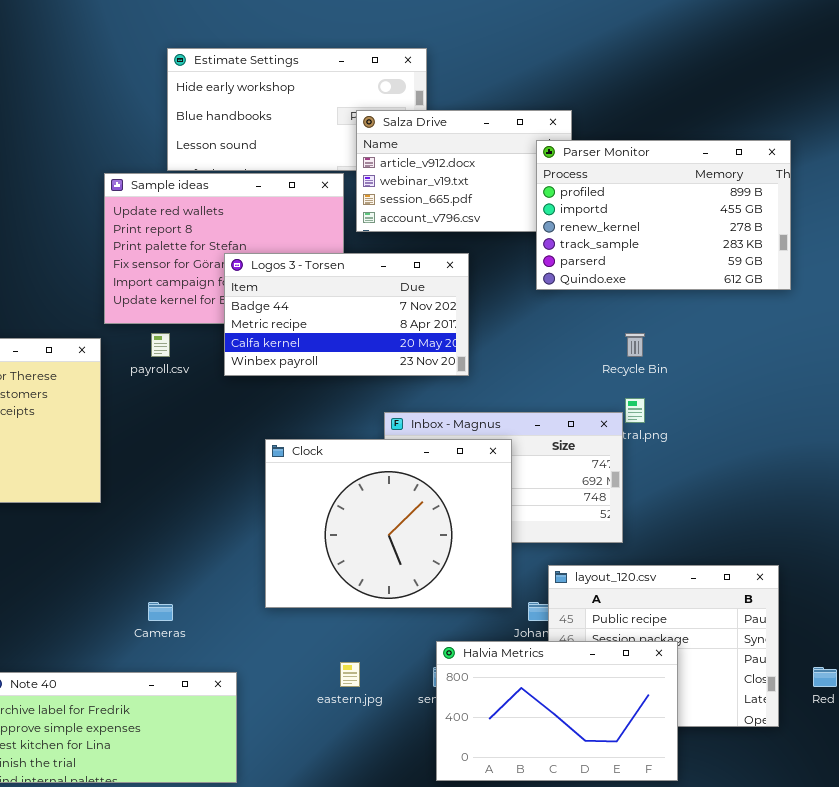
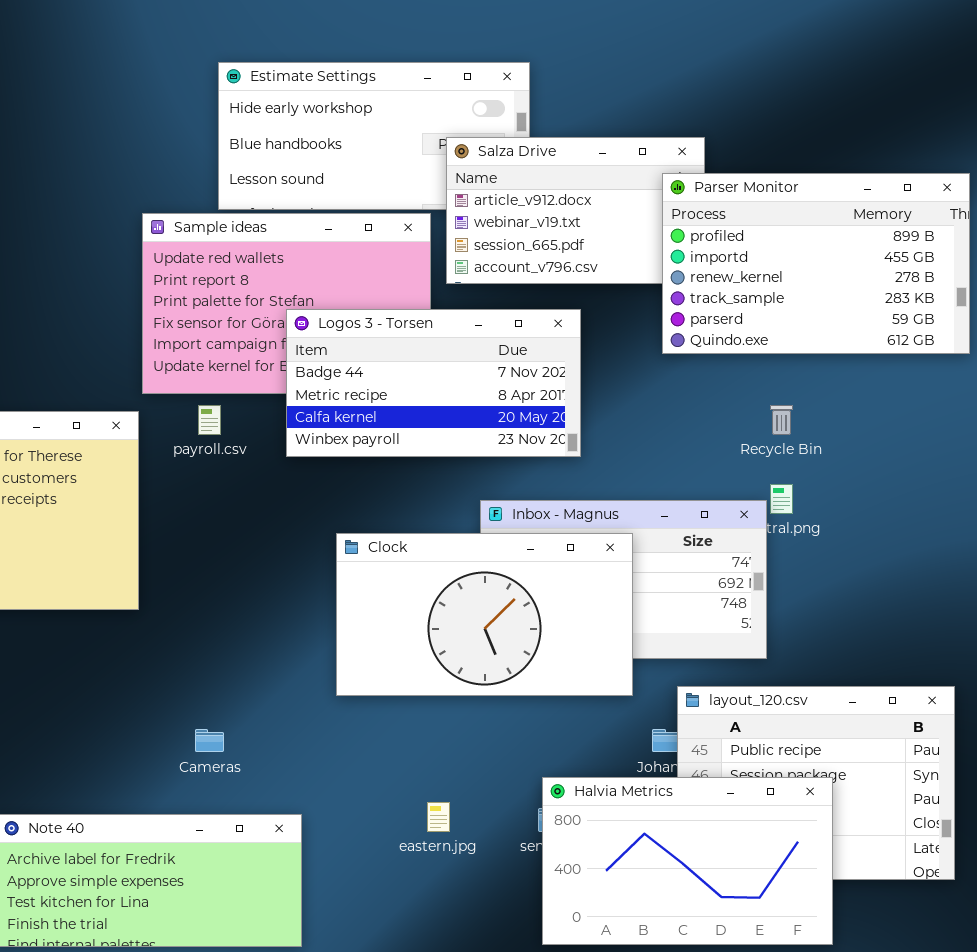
Clock: [265,439,512,608] -> [336,533,633,696], resized

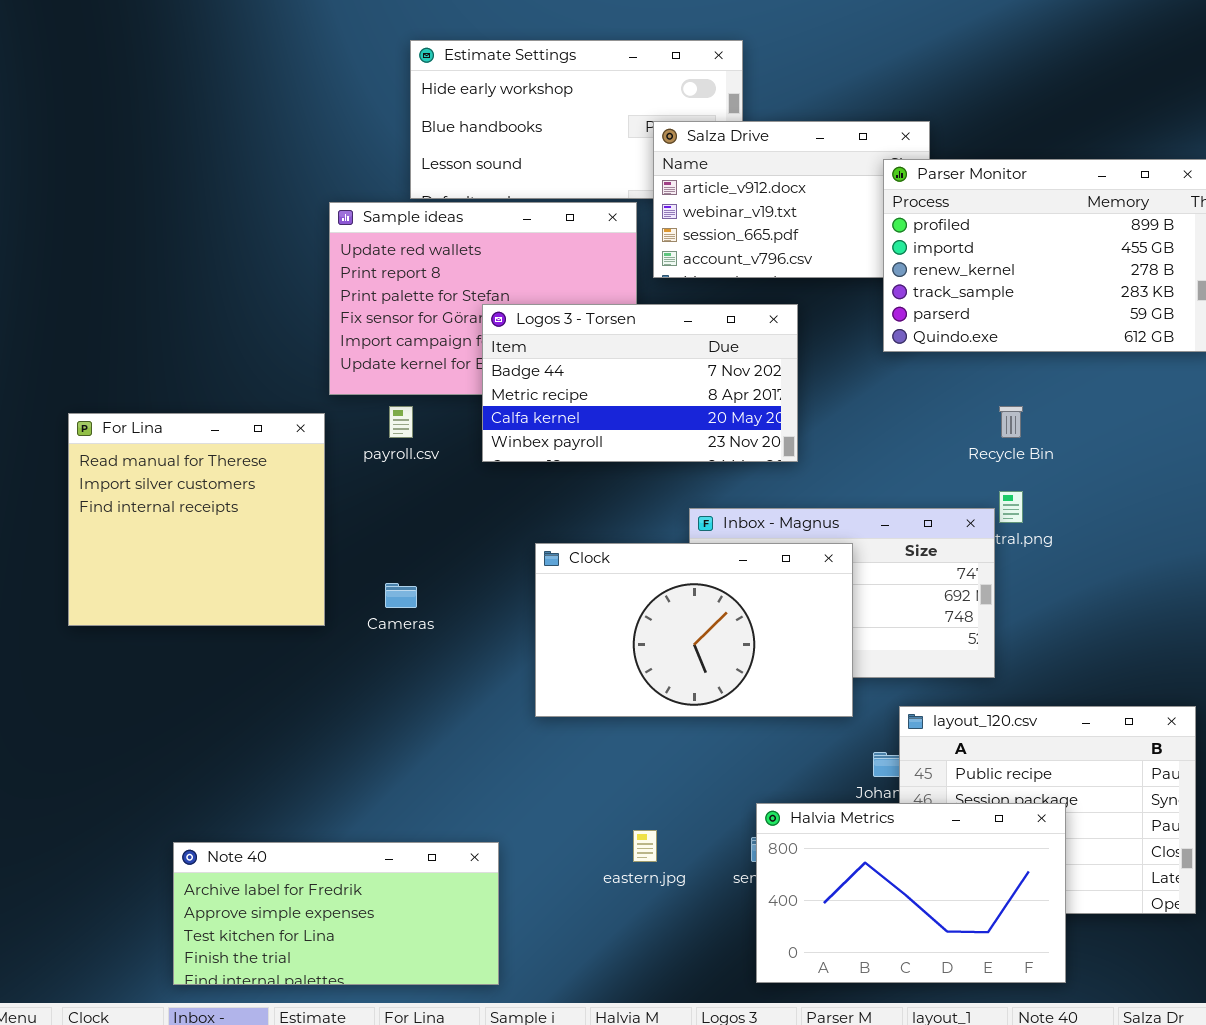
Cameras: [195,729,224,752] -> [385,583,417,608], moved

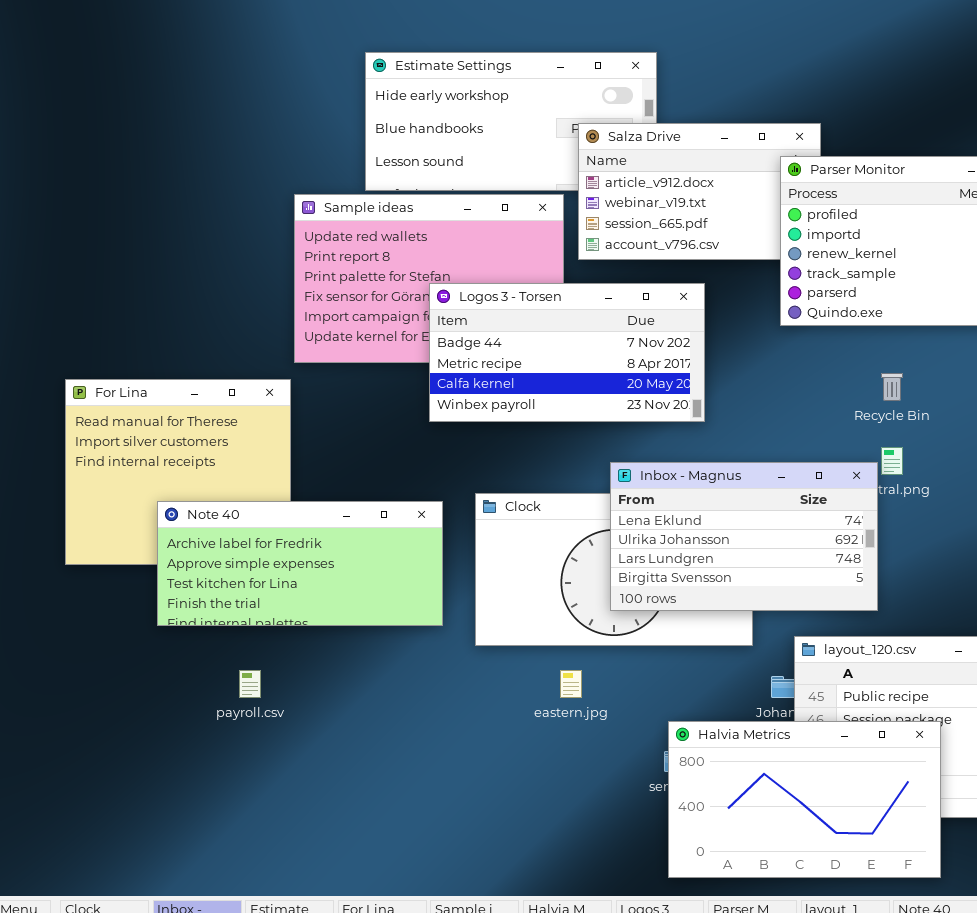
payroll.csv: [389,406,413,438] -> [239,670,261,698], moved
Inbox - Magnus: [689,508,995,678] -> [610,462,878,611], raised
eastern.jpg: [633,830,657,862] -> [560,670,582,698], moved
Note 40: [173,842,499,985] -> [157,501,443,626], moved

